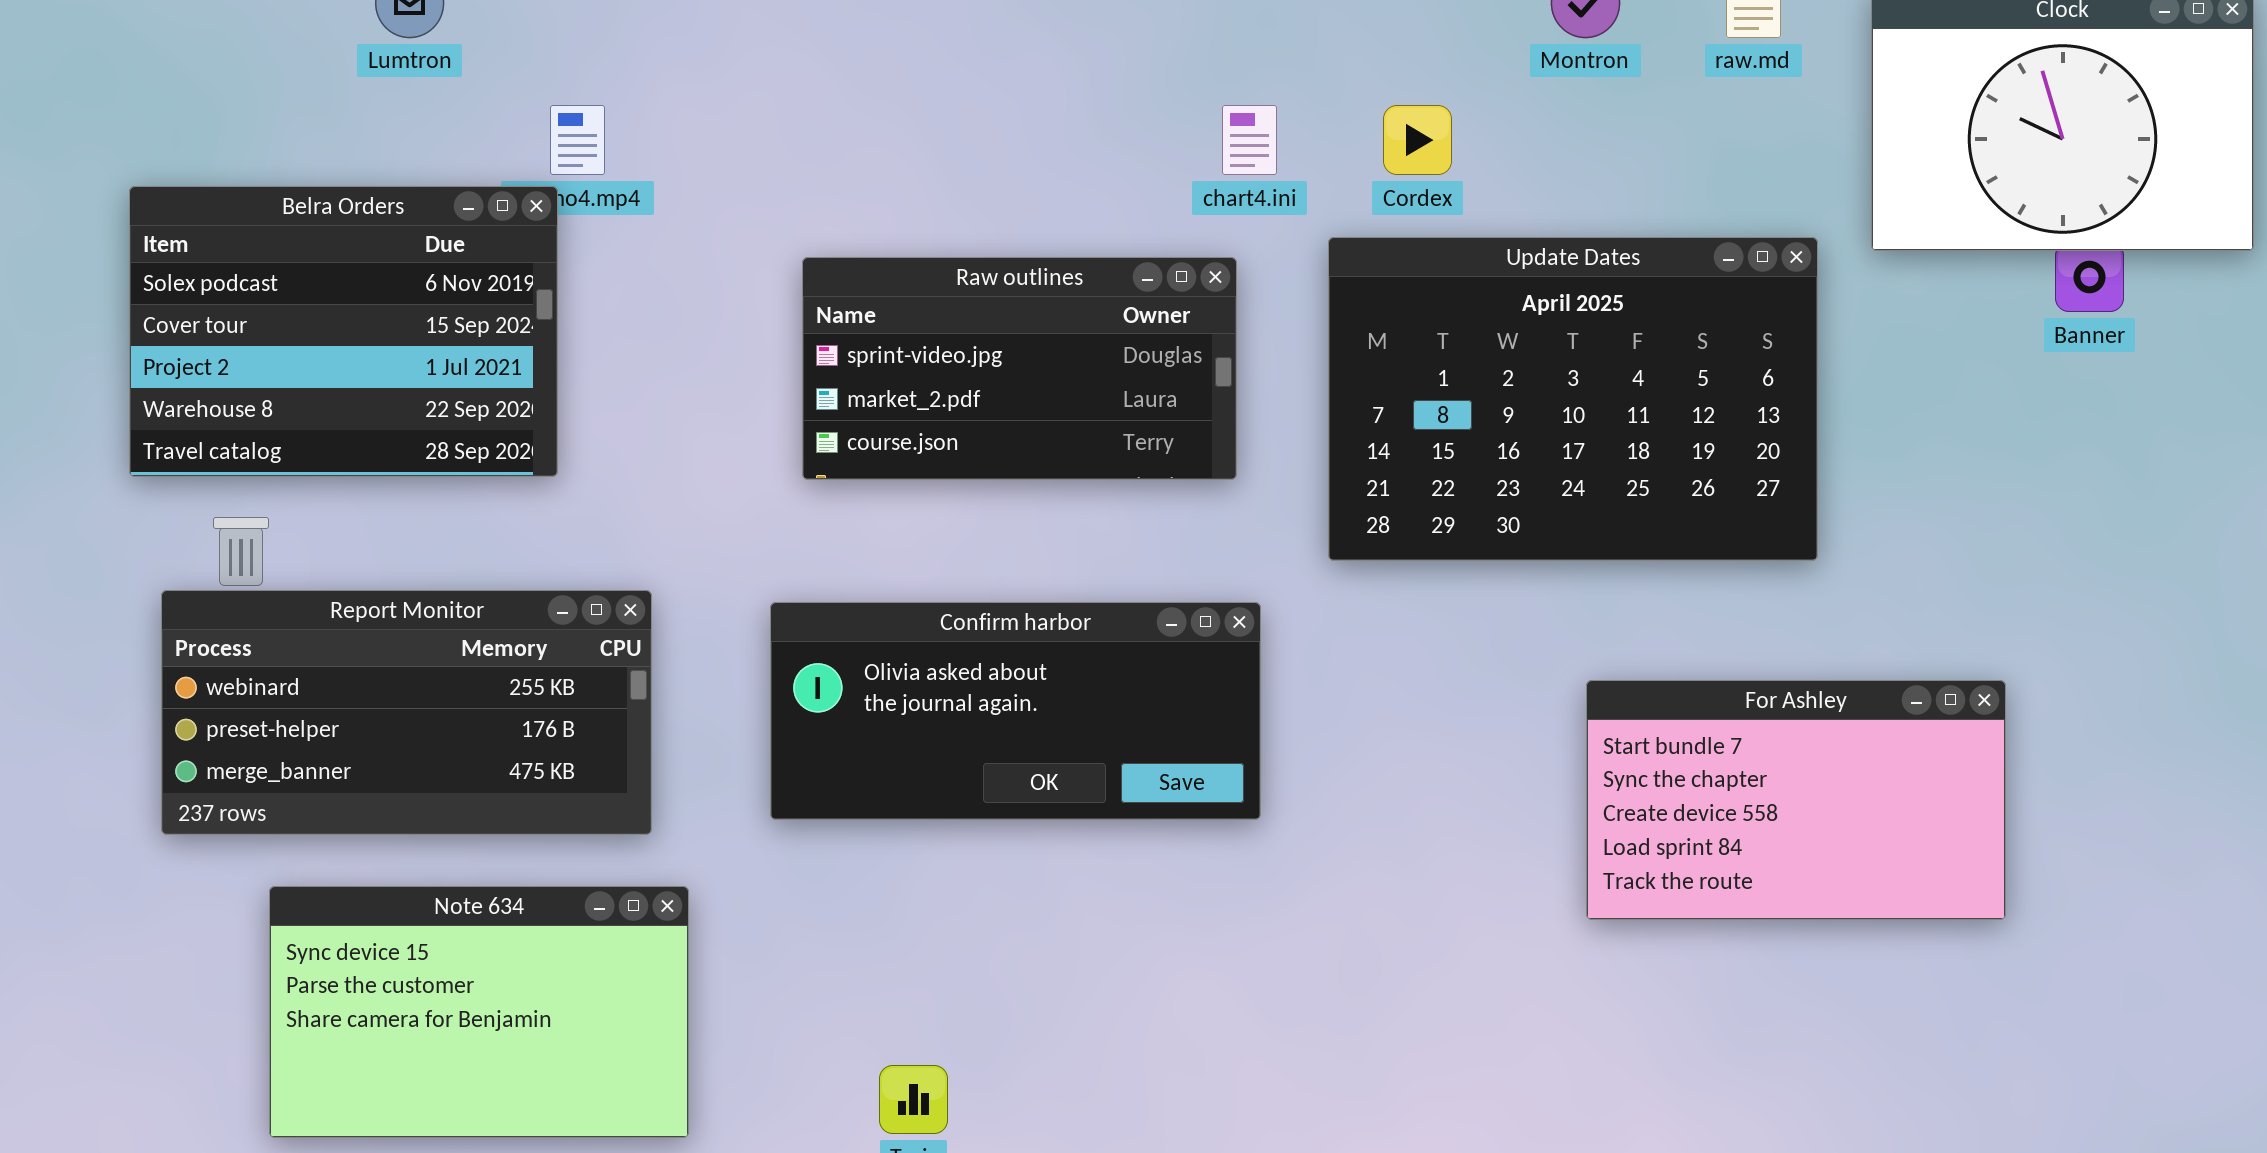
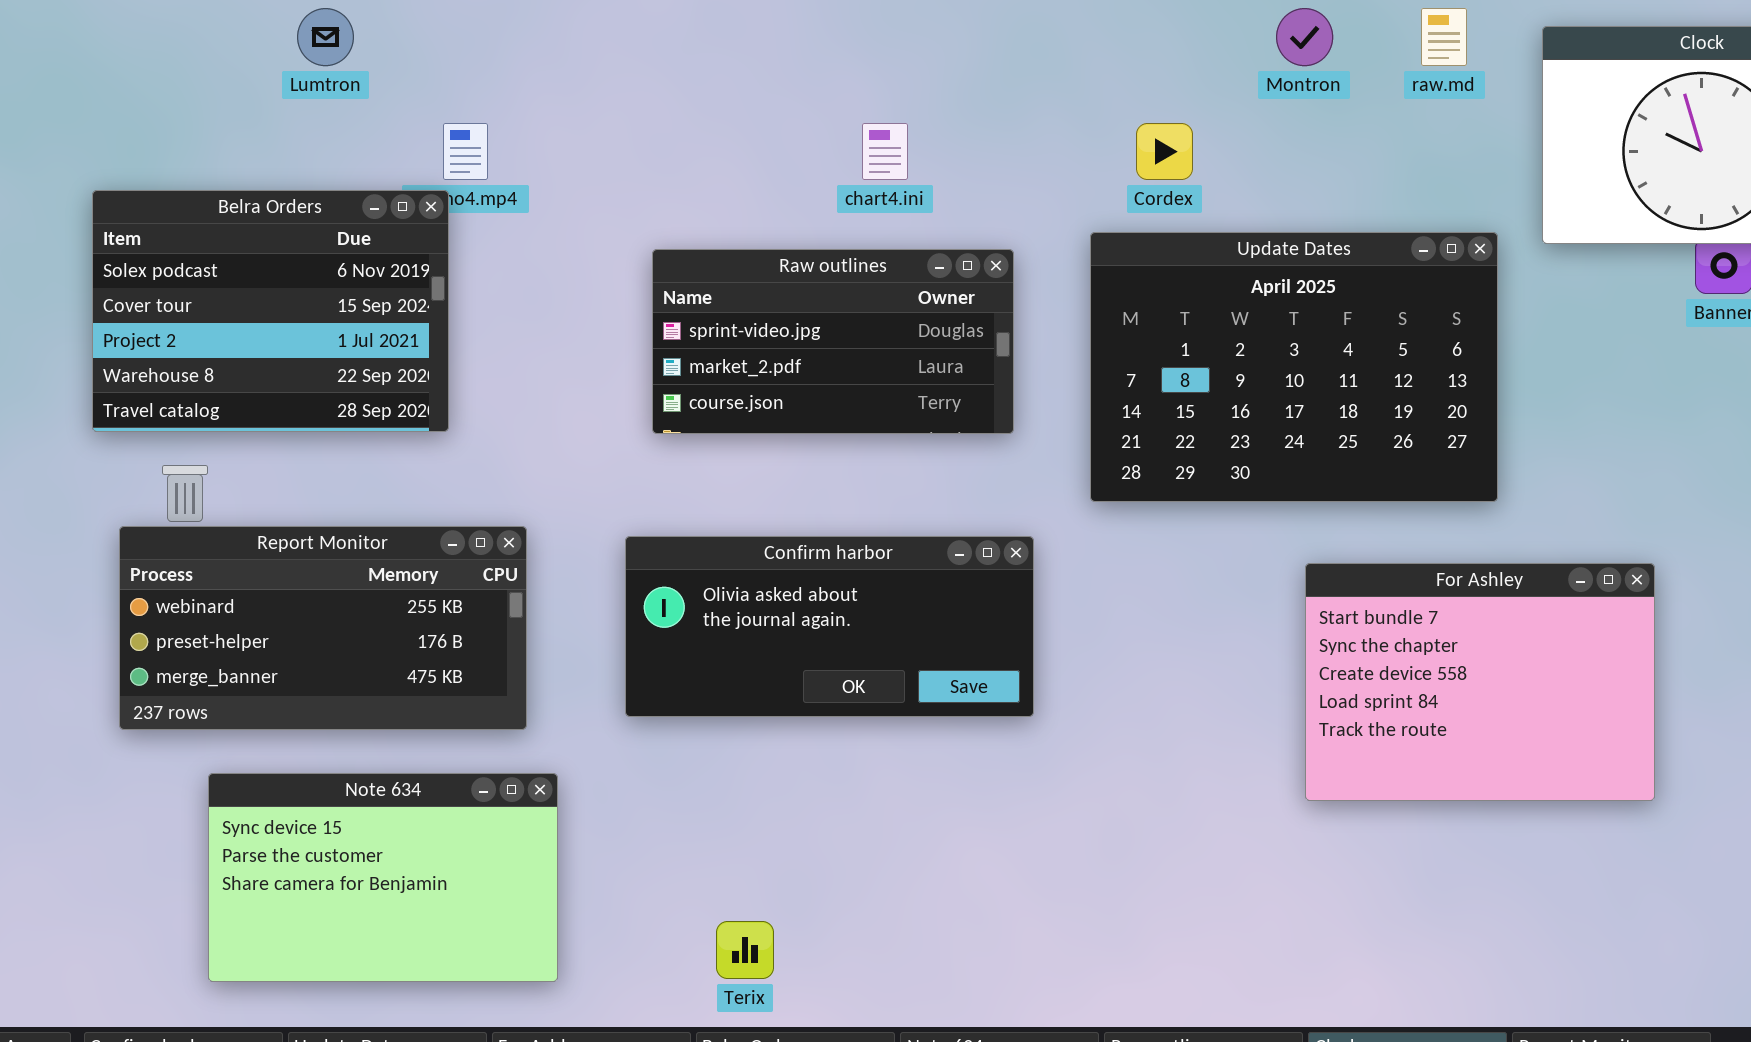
chart4.ini: [1222,105,1277,175] -> [862,123,908,180], moved
For Ashley: [1586,680,2006,920] -> [1305,563,1655,801], resized

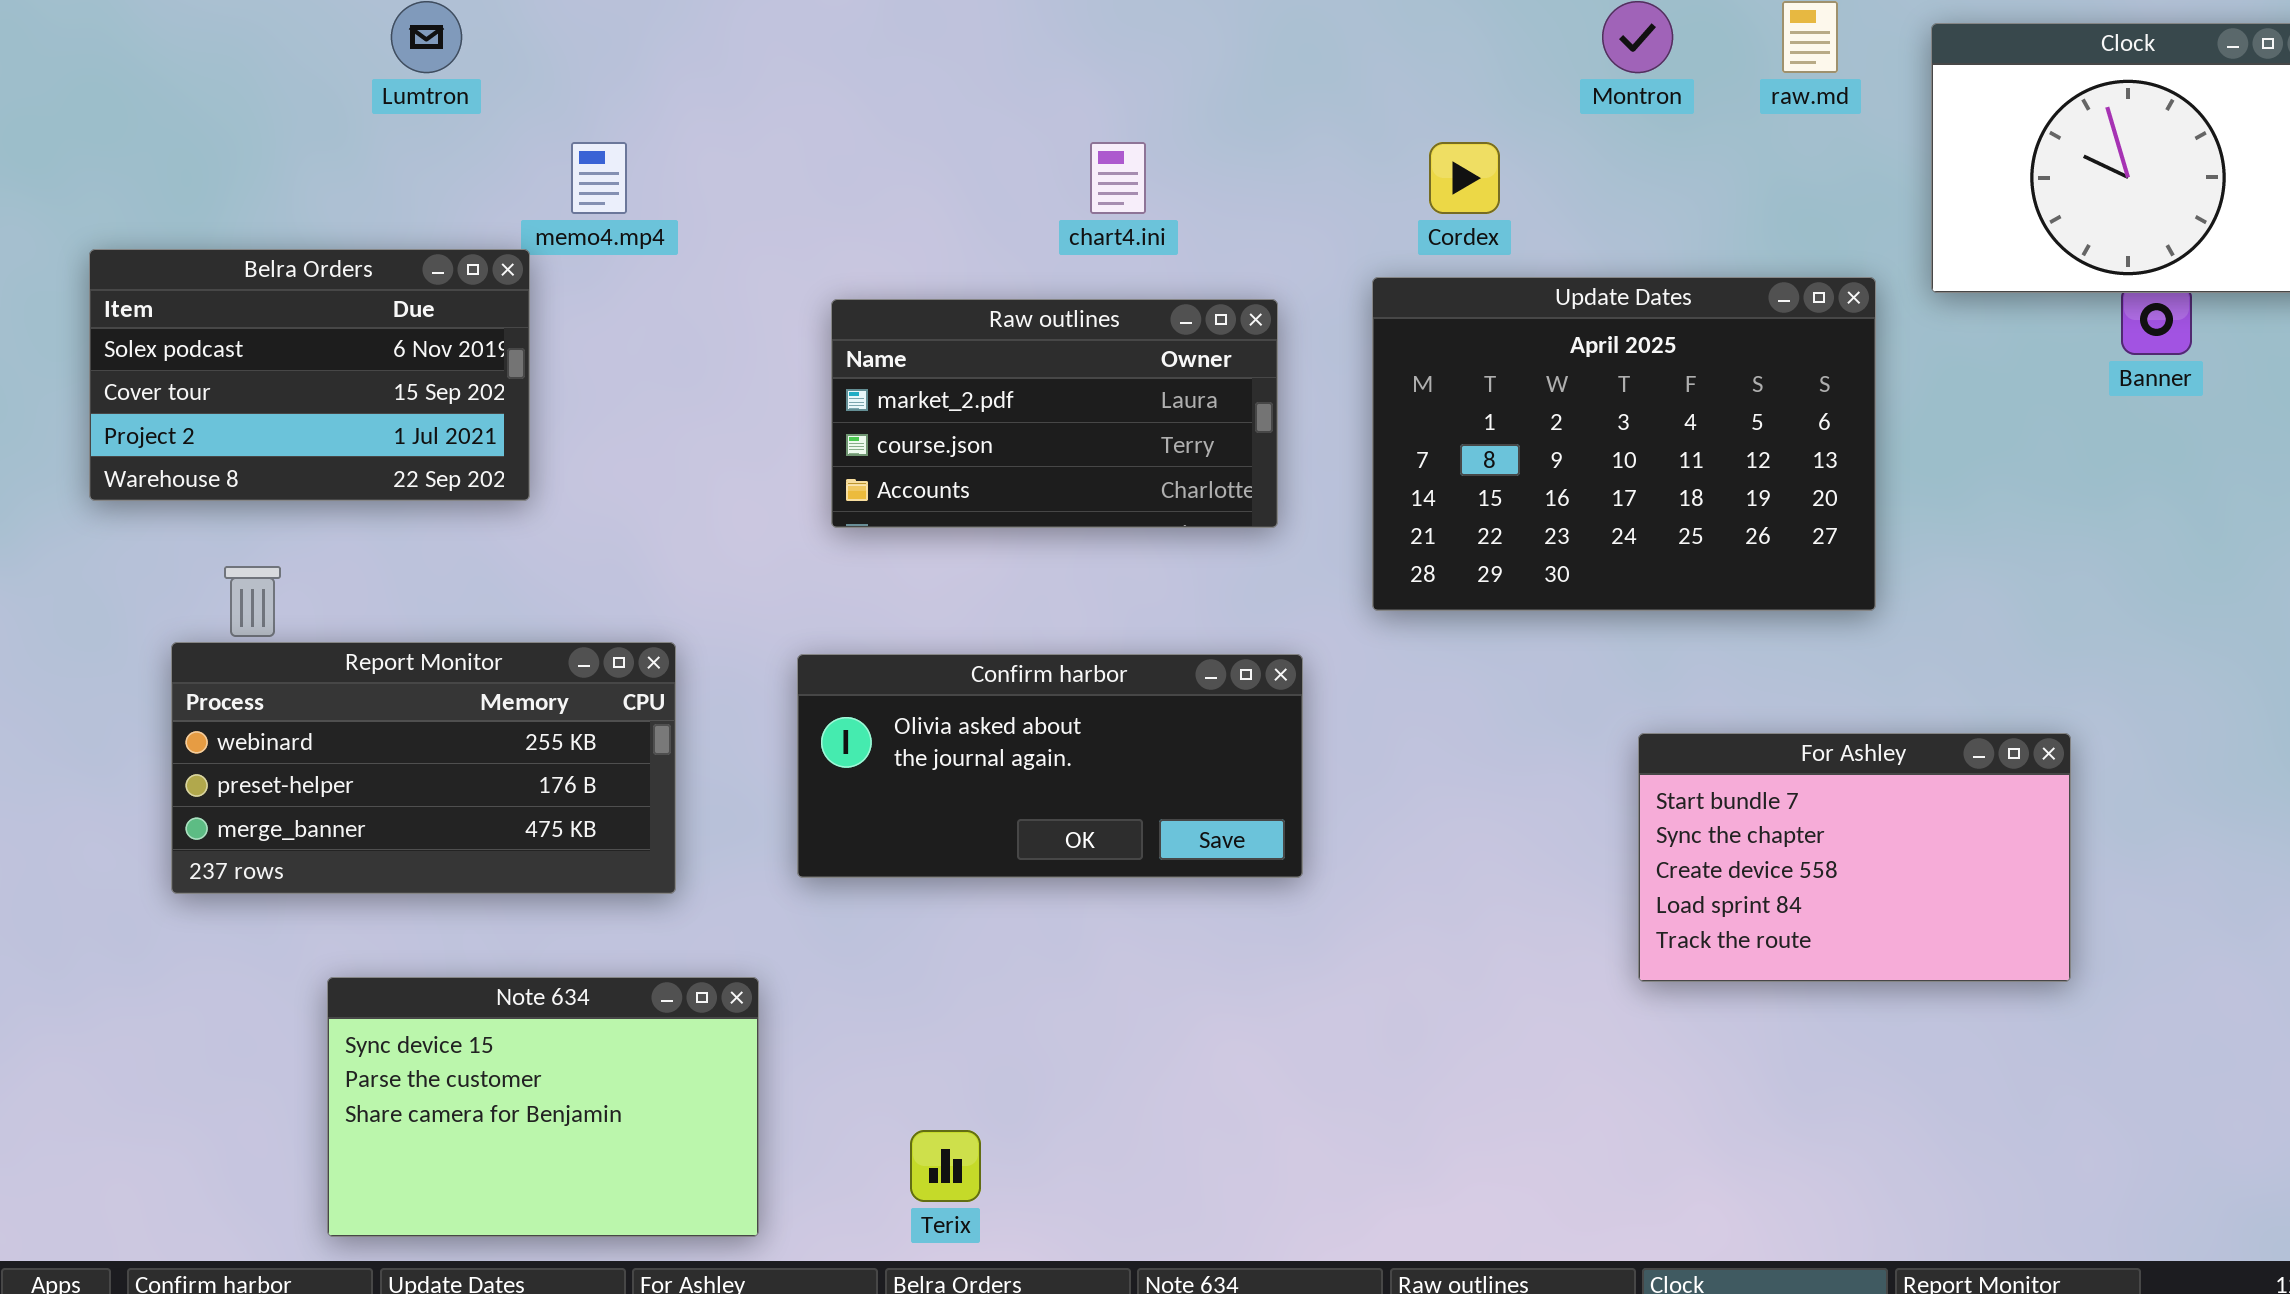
Belra Orders: [92,190,449,432] -> [89,249,530,501], moved, resized
Raw outlines: [652,249,1014,434] -> [831,299,1278,528], scrolled down 1 row
For Ashley: [1305,563,1655,801] -> [1638,733,2071,982], resized
Note 634: [208,773,558,982] -> [327,977,759,1237], moved

